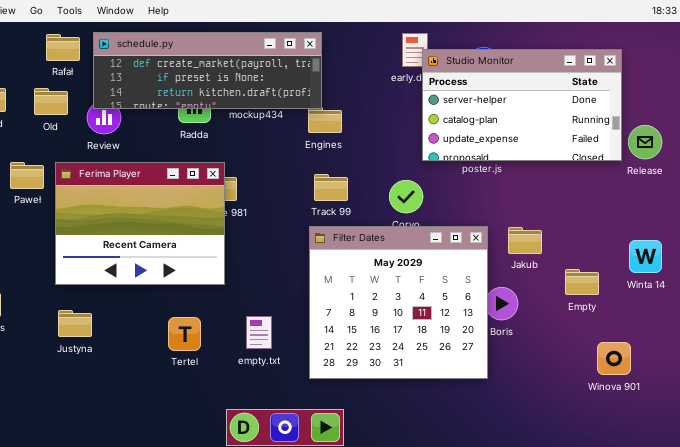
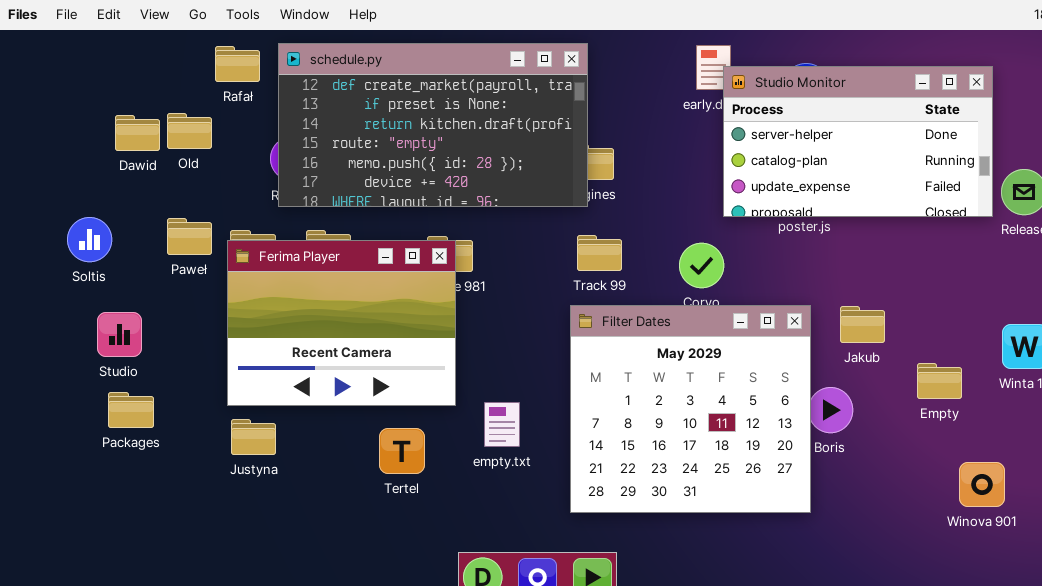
schedule.py: [93,32,322,109] -> [278,43,588,207], resized
Old: [34,88,68,115] -> [167,113,212,149], moved
Ferima Player: [55,162,225,285] -> [227,240,456,406], moved
empty.txt: [246,316,272,349] -> [484,402,520,447], moved

